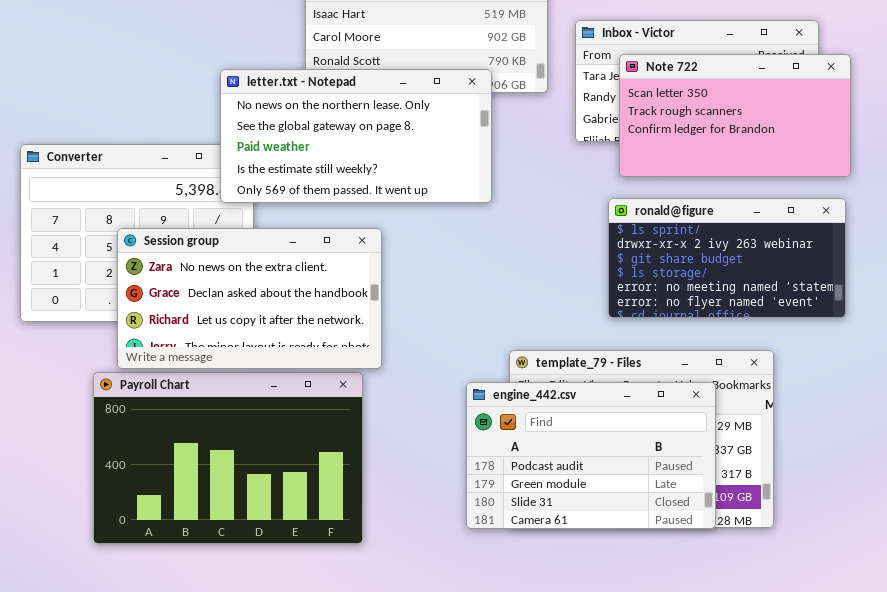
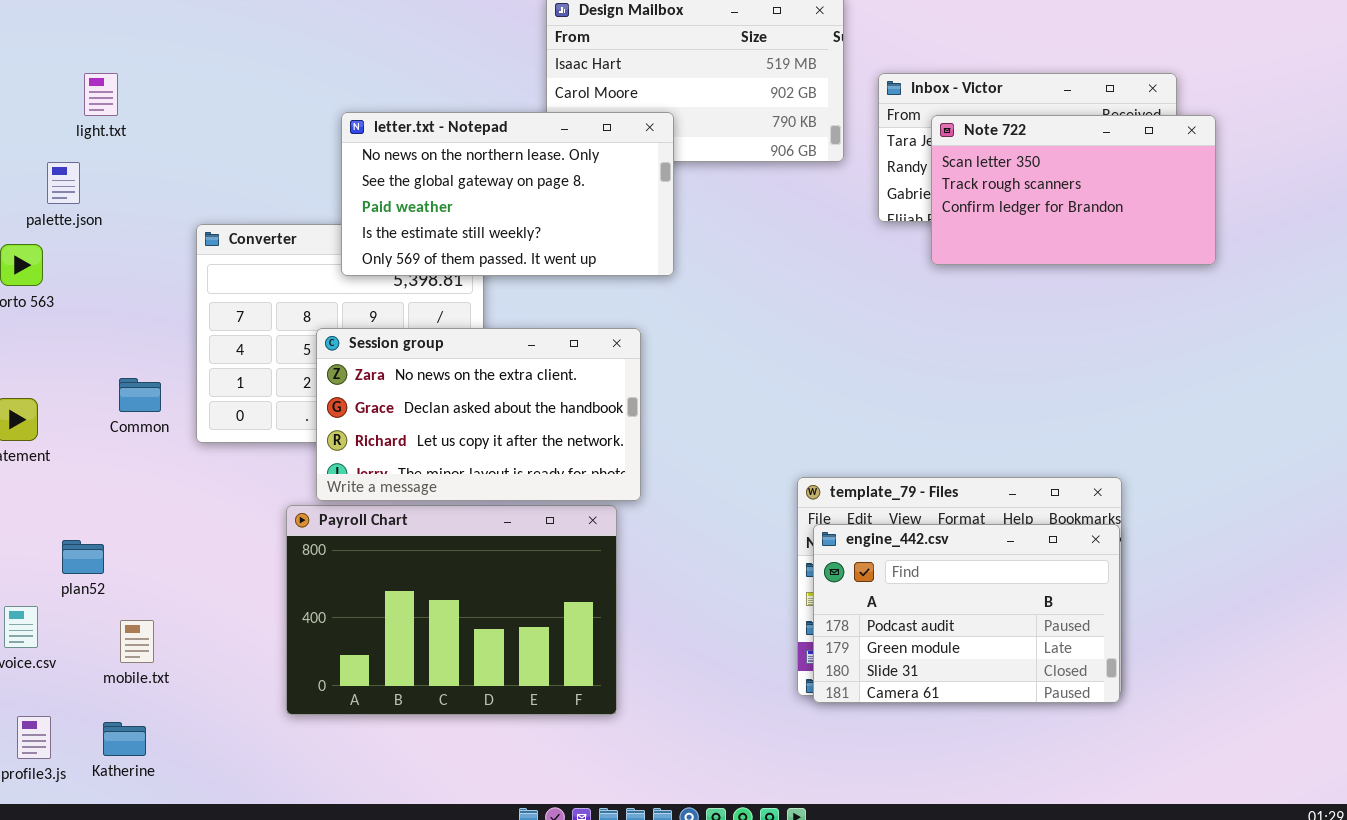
letter.txt - Notepad: [220,69,492,203] -> [341,112,674,276], moved
ronald@figure: [608,198,846,318] -> none, closed
engine_442.csv: [466,382,716,529] -> [813,524,1120,703], moved

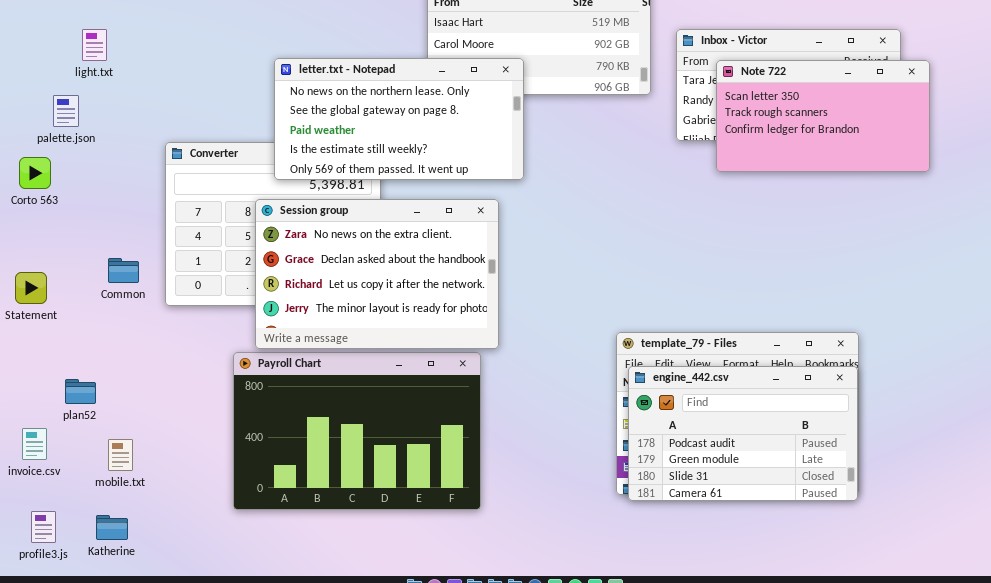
Session group: [316,328,641,501] -> [255,199,499,349], resized

